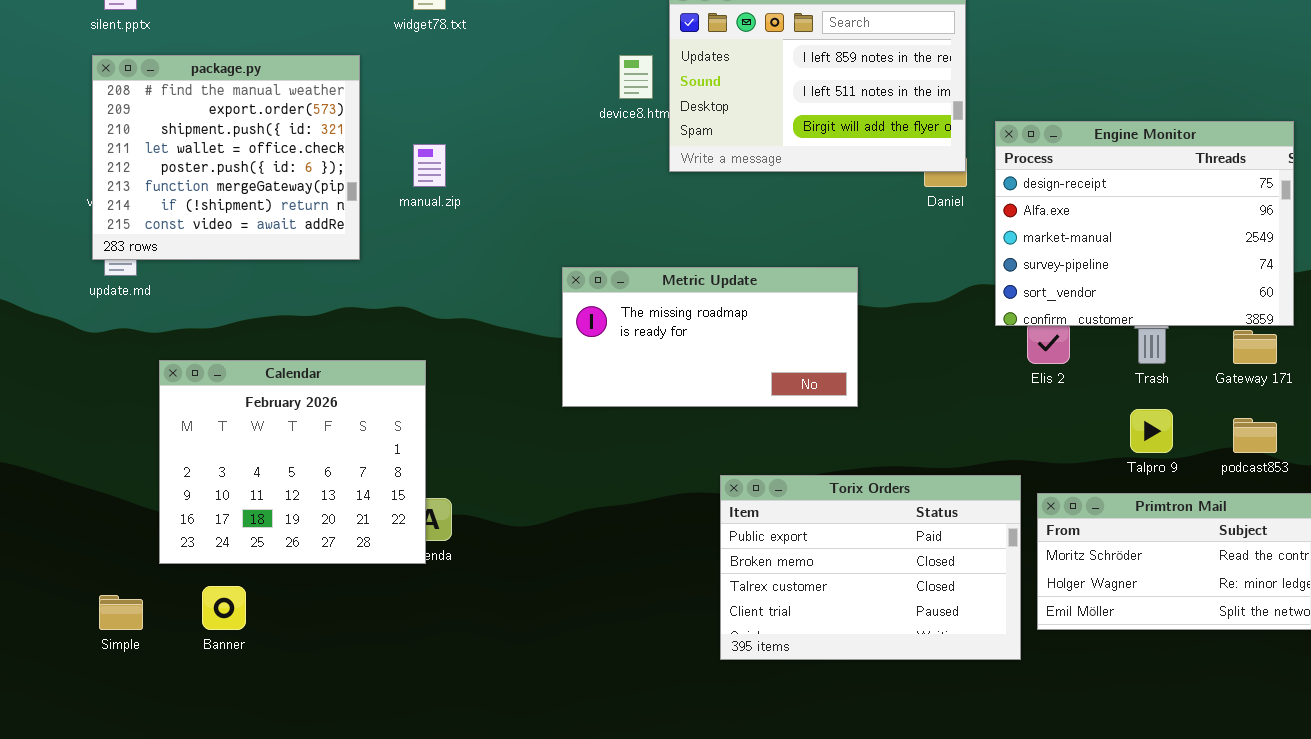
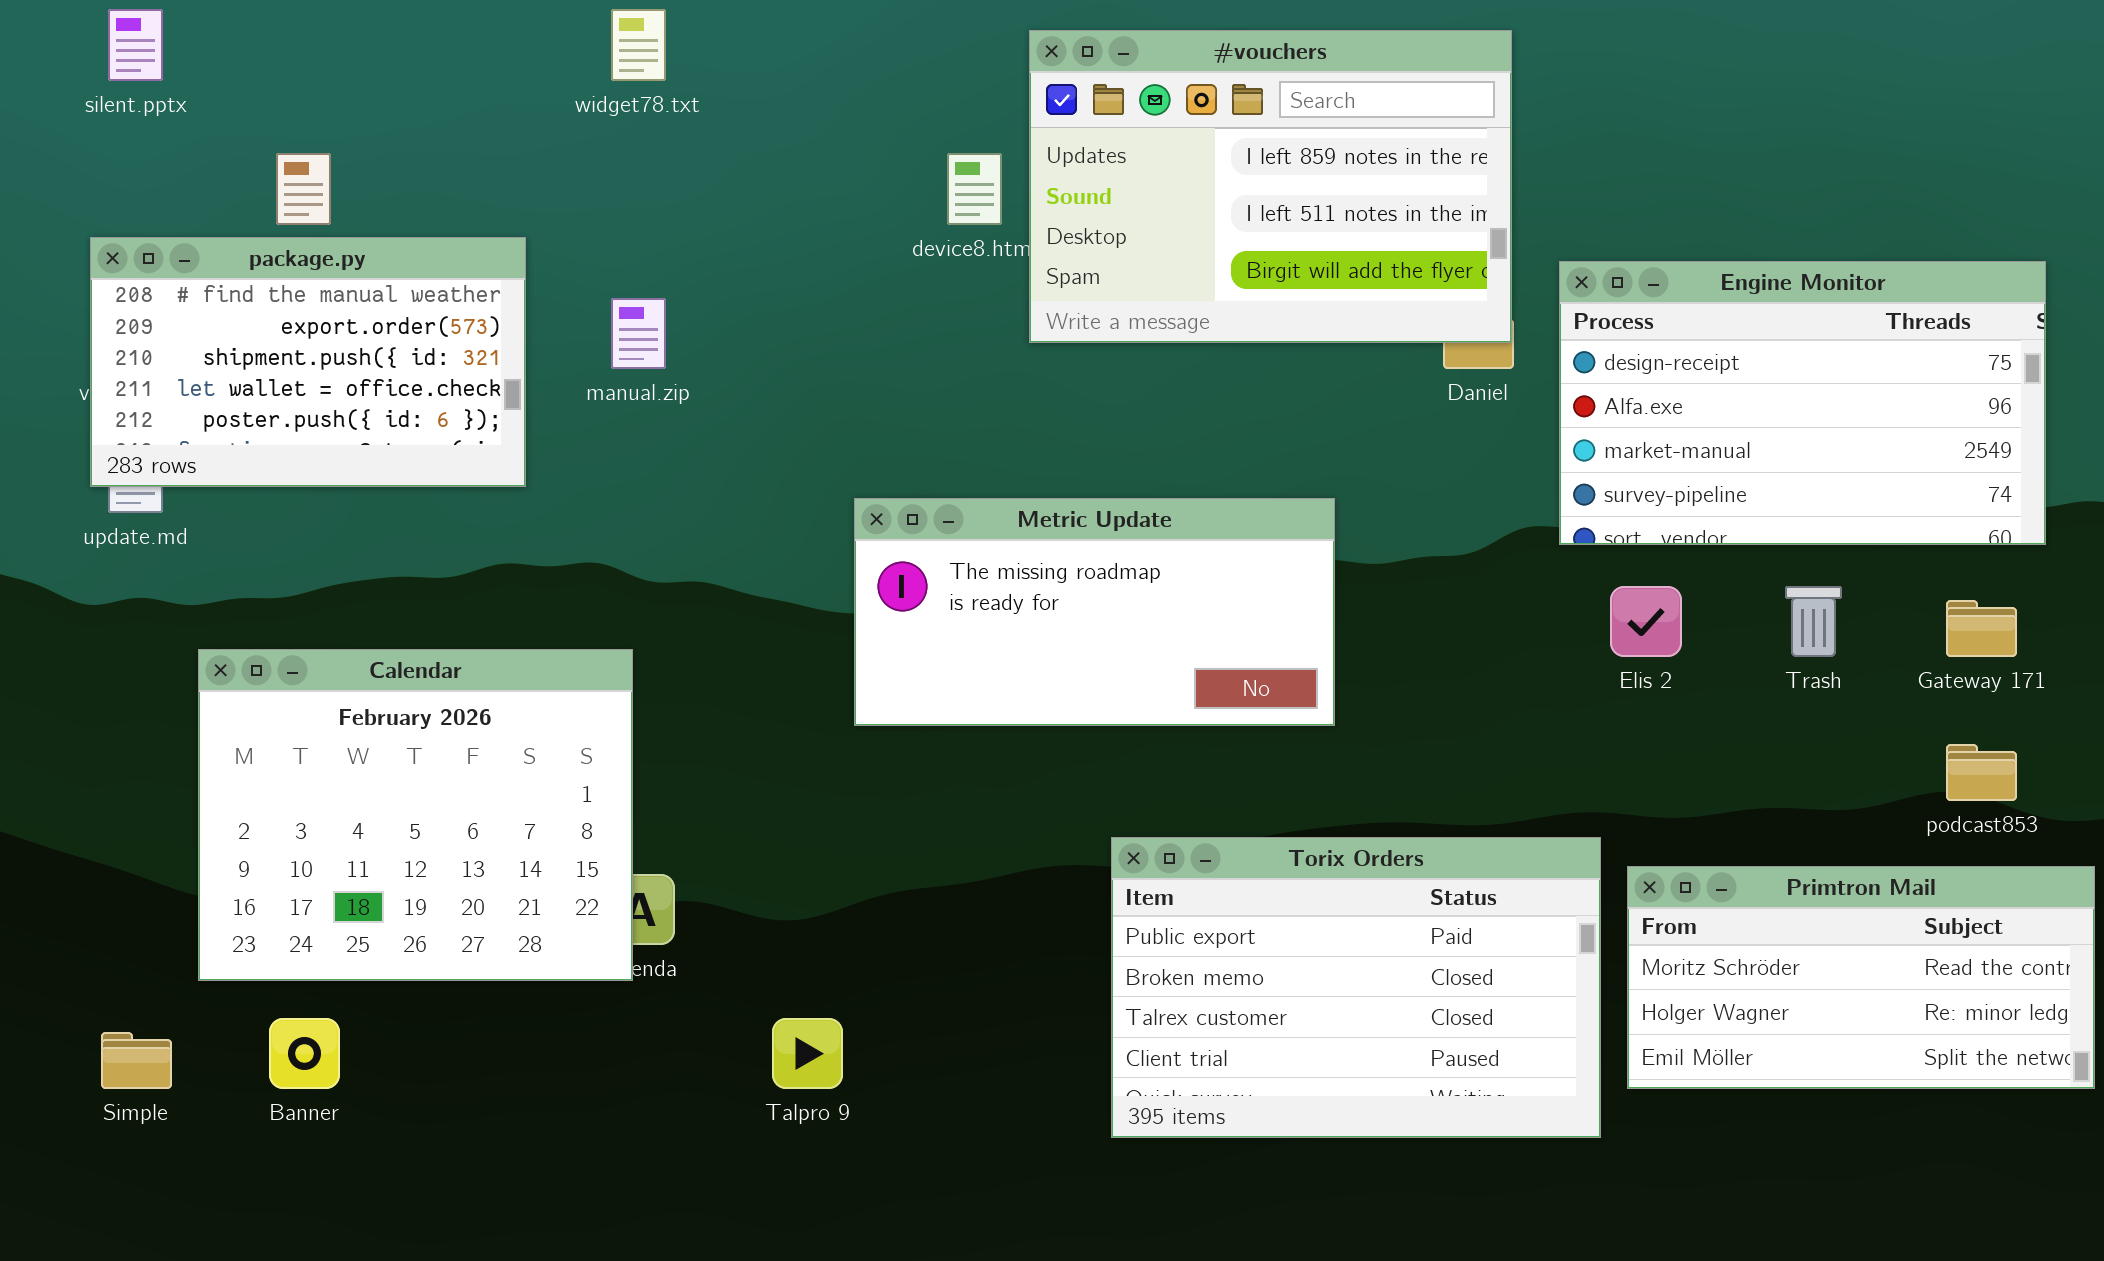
package.py: [92,55,360,260] -> [90,237,526,487], resized
Engine Monitor: [995,121,1294,326] -> [1559,261,2046,545], resized
Talpro 9: [1130,409,1173,453] -> [772,1018,843,1089], moved

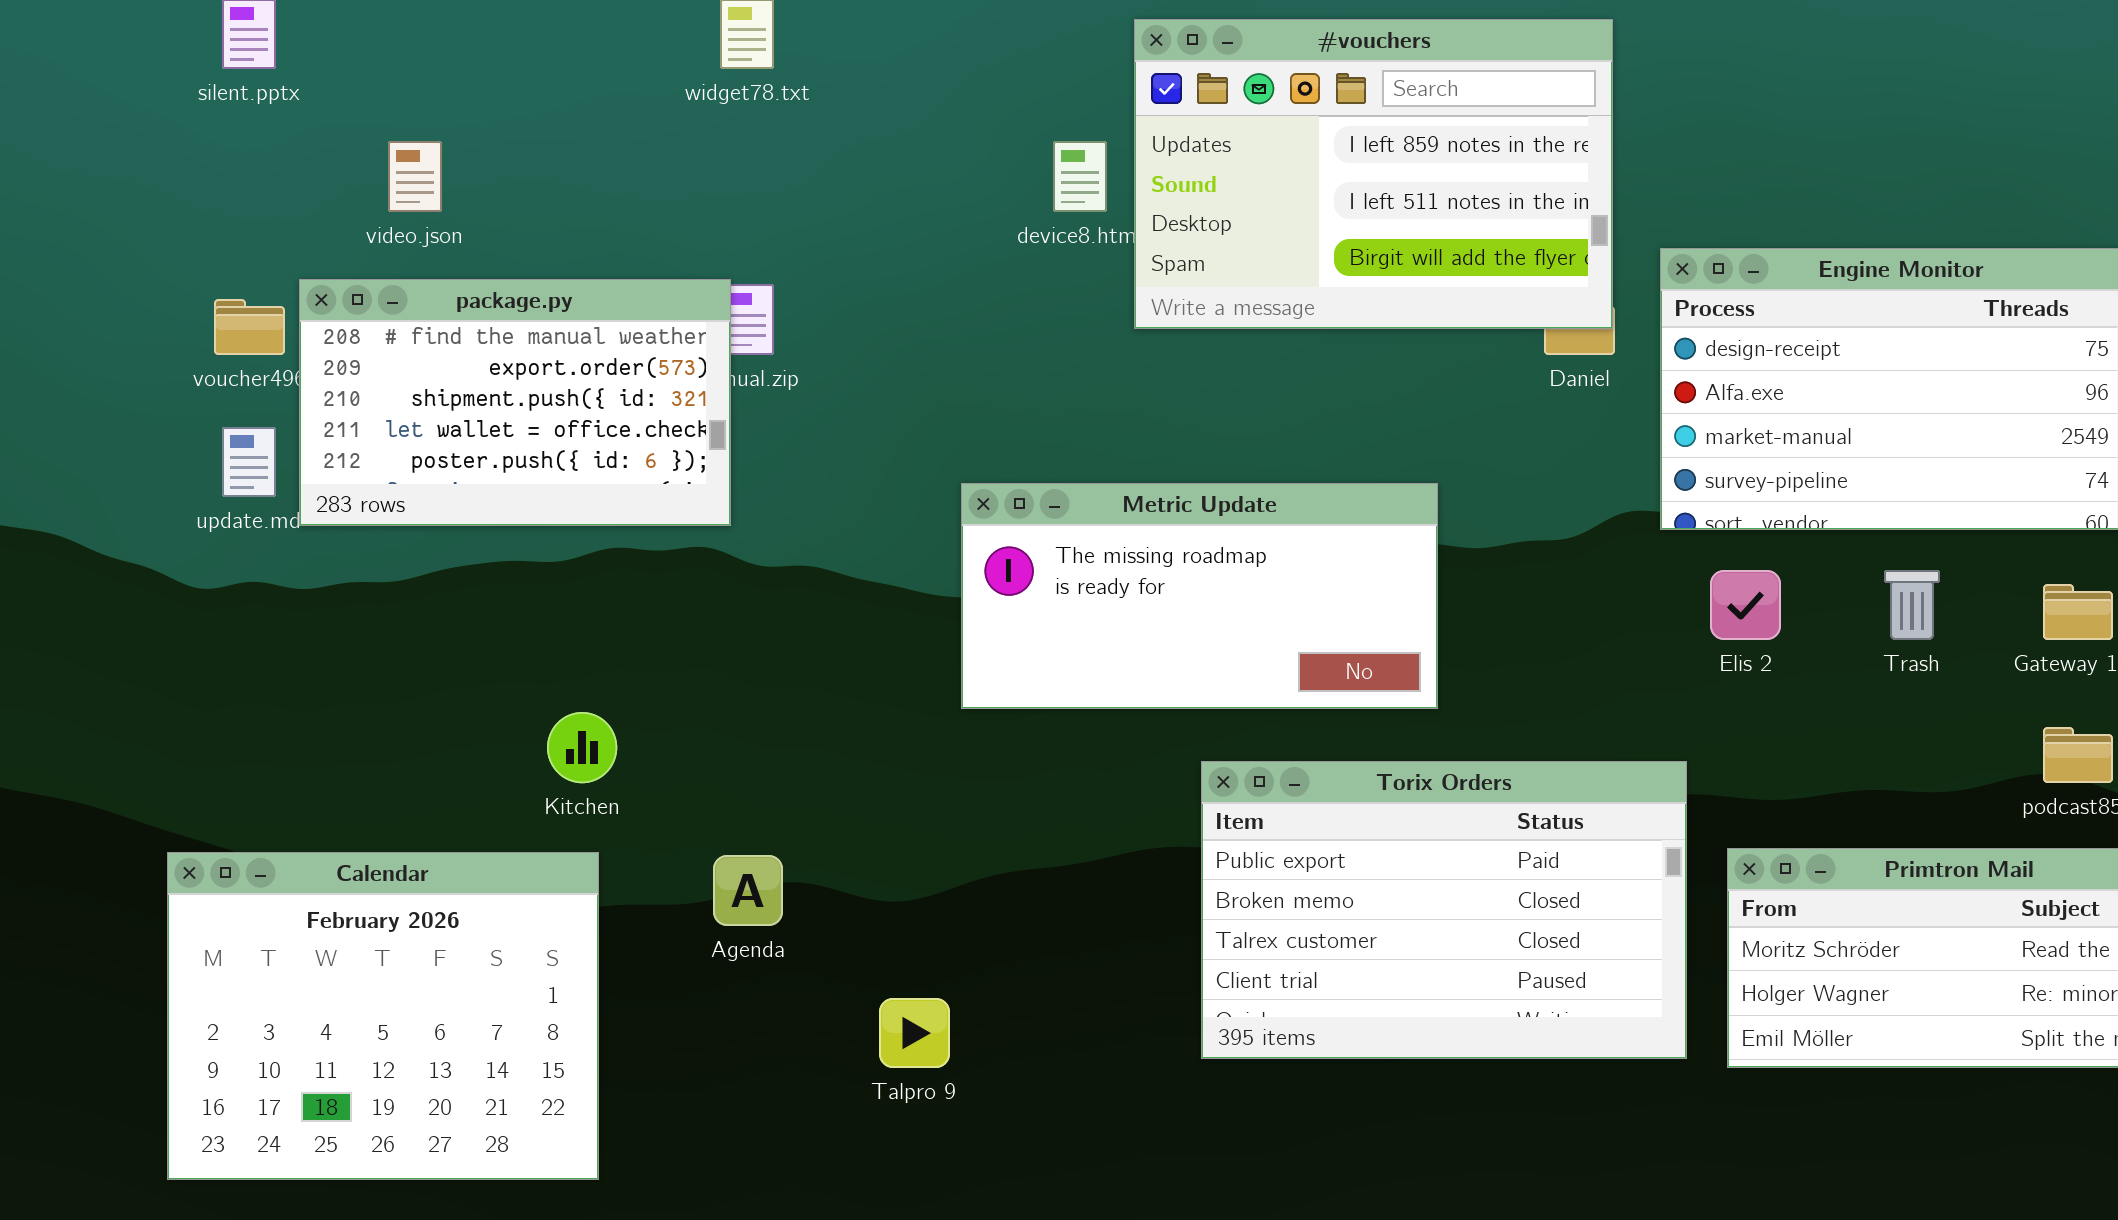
package.py: [90,237,526,487] -> [299,279,731,526], moved
Calendar: [198,649,633,981] -> [167,852,599,1180], moved
Torix Orders: [1111,837,1601,1138] -> [1201,761,1687,1059], moved

